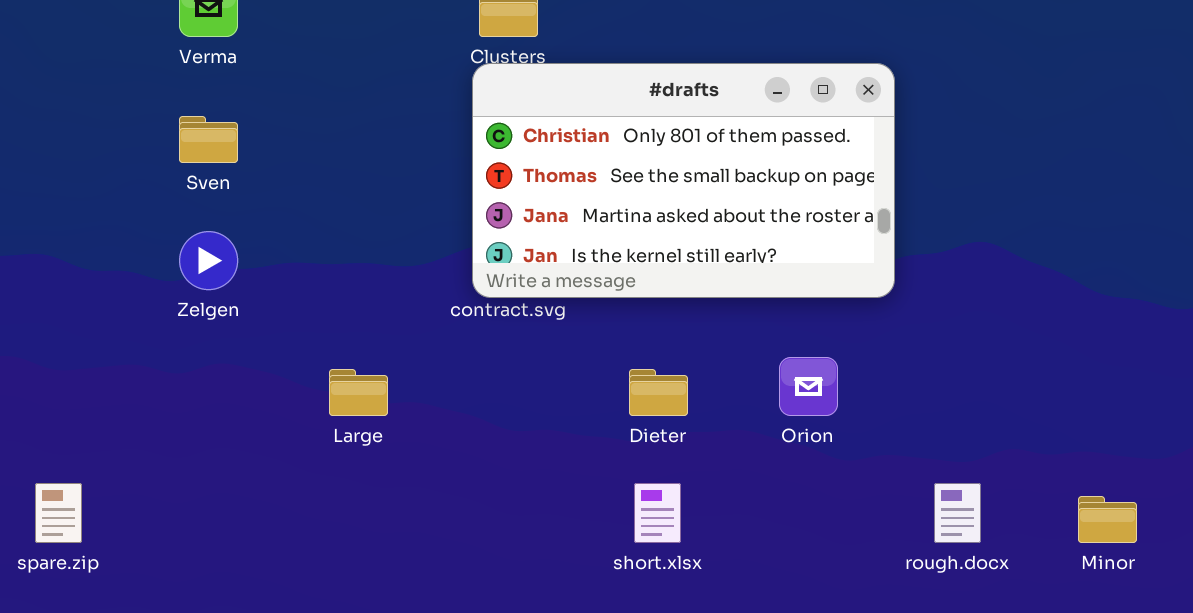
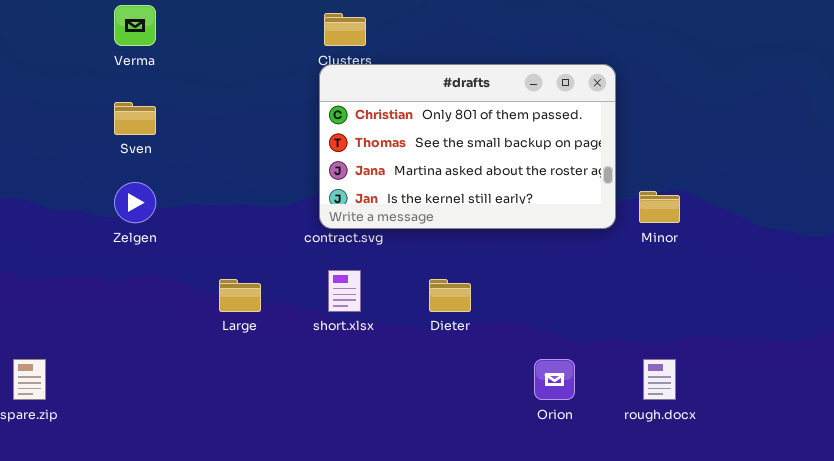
Orion: [779,357,838,416] -> [534,359,575,400], moved
short.xlsx: [634,483,681,543] -> [328,270,361,312], moved
Minor: [1078,496,1137,543] -> [639,191,680,223], moved

